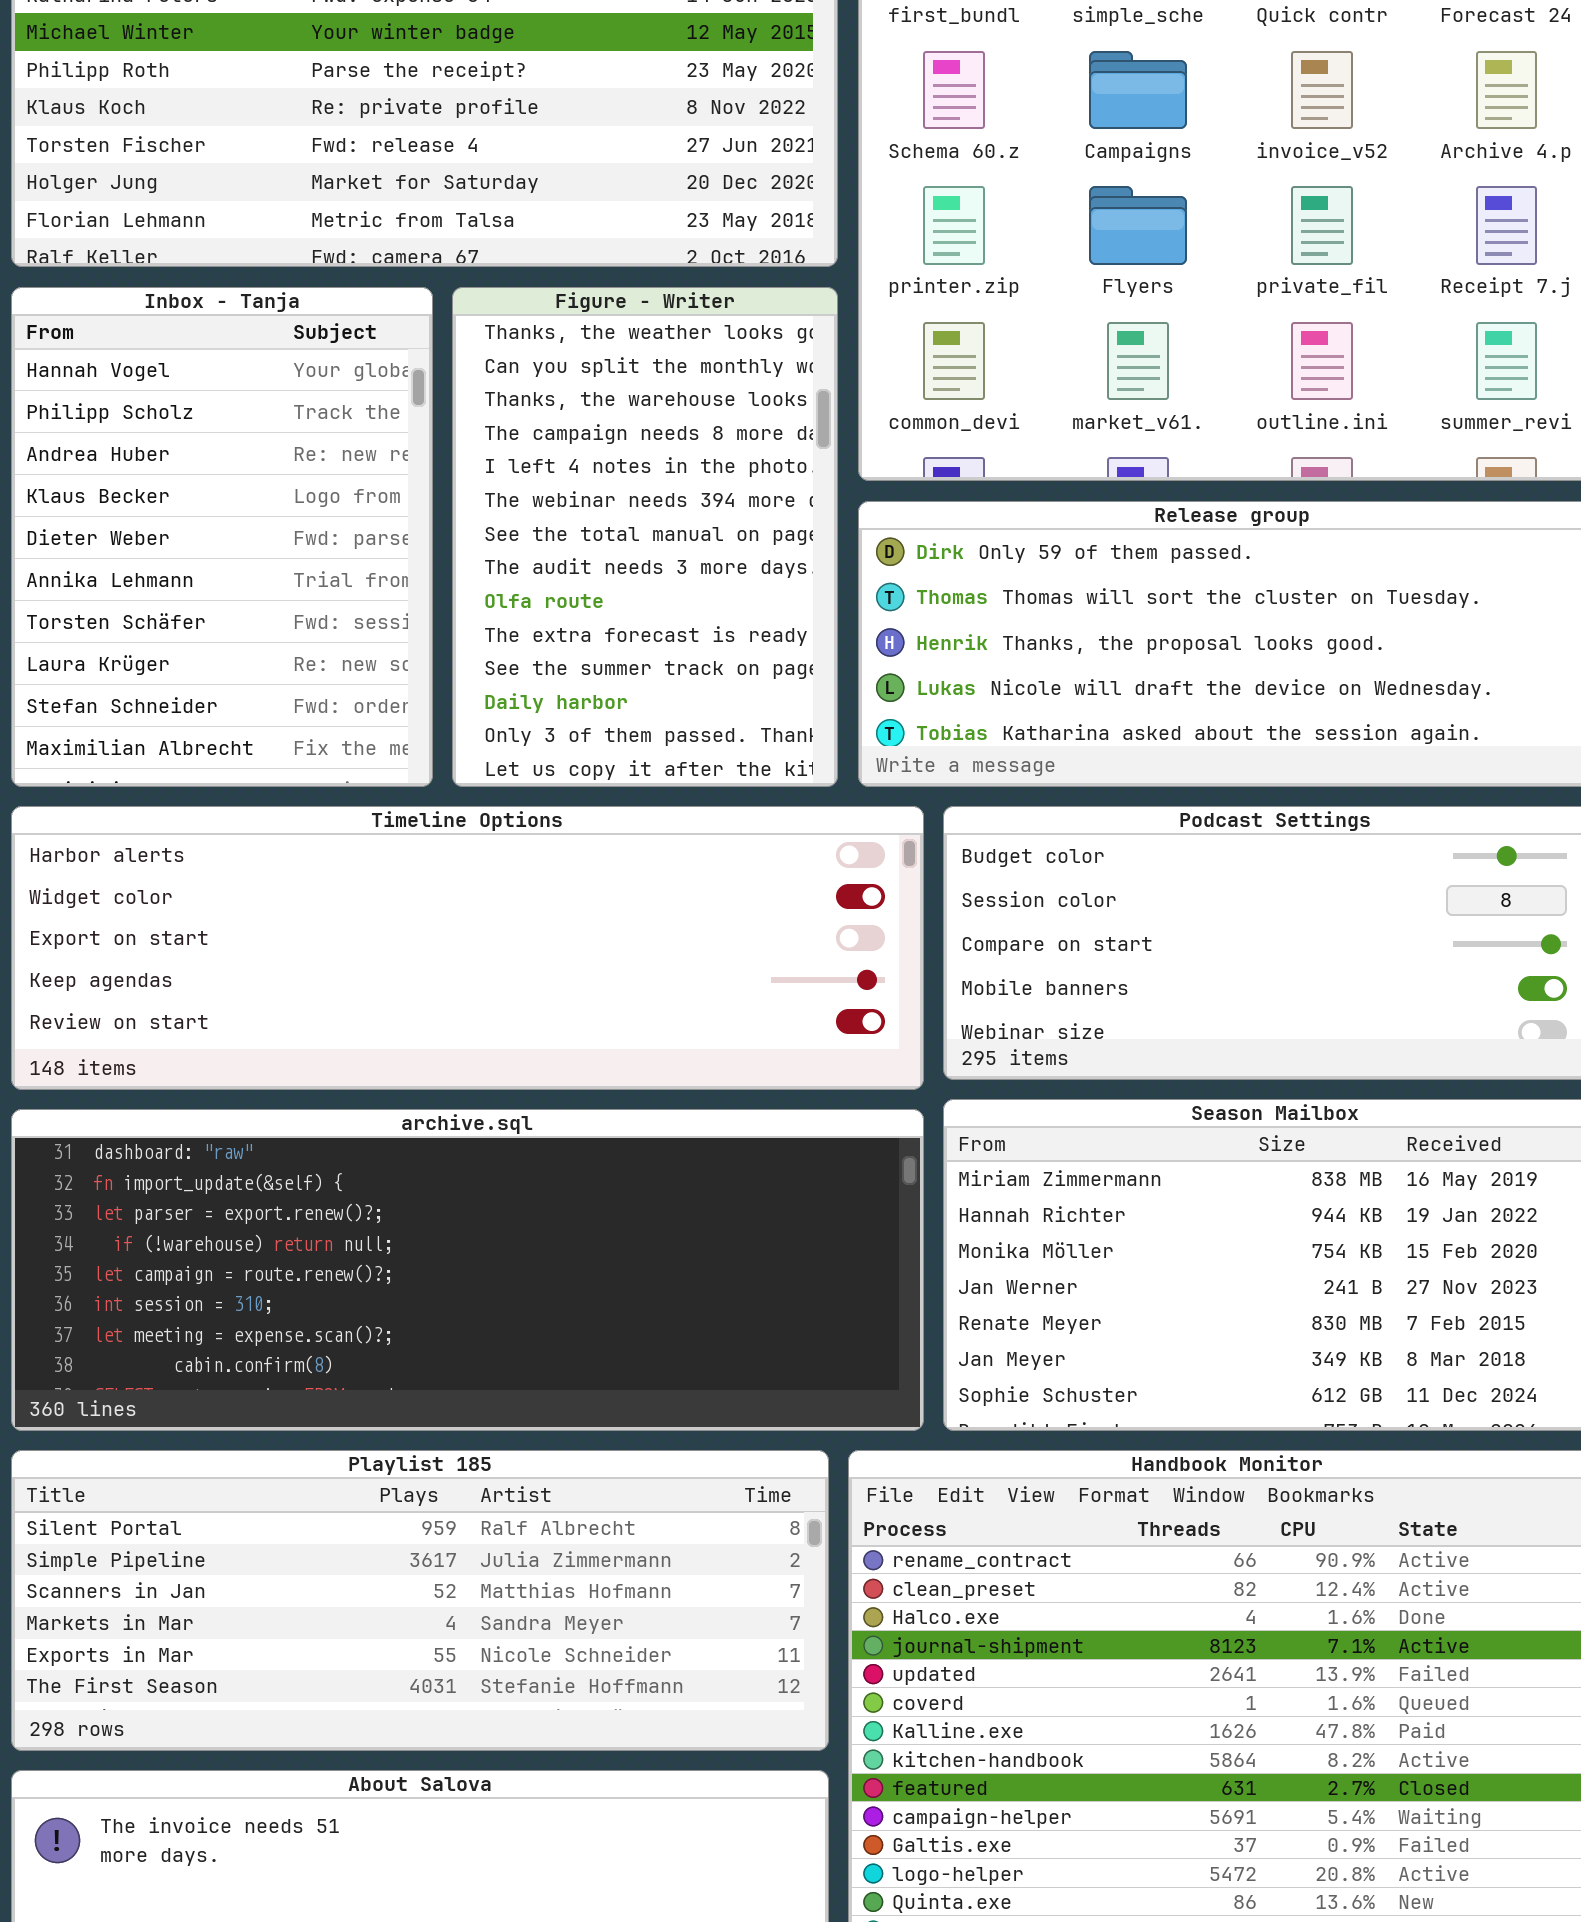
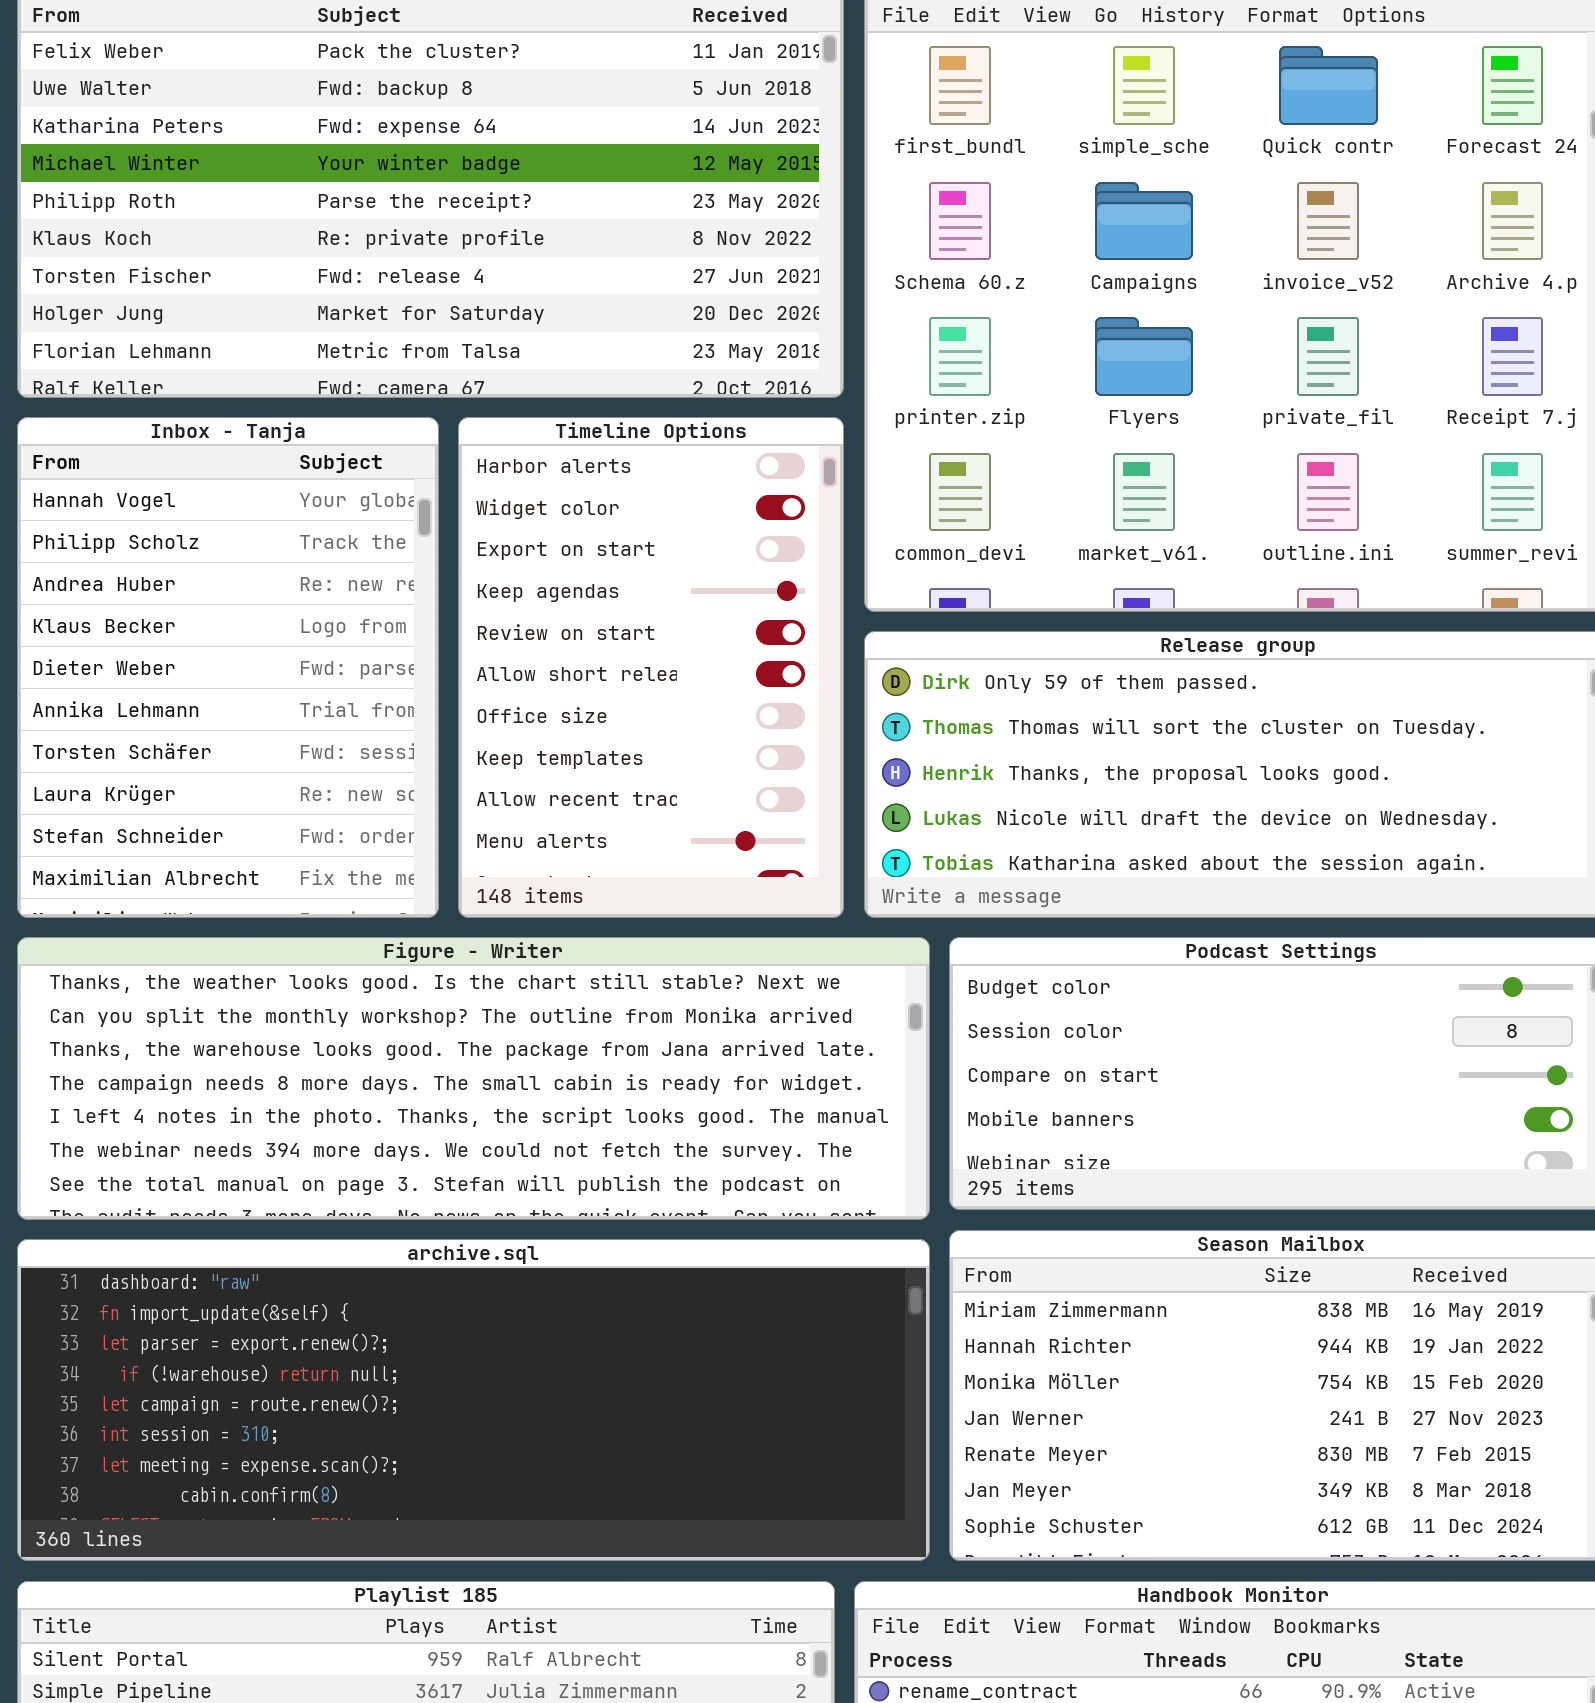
Figure - Writer: [452,287,838,787] -> [17,937,930,1220], moved, resized
Timeline Options: [11,806,924,1090] -> [458,417,844,918], moved, resized

